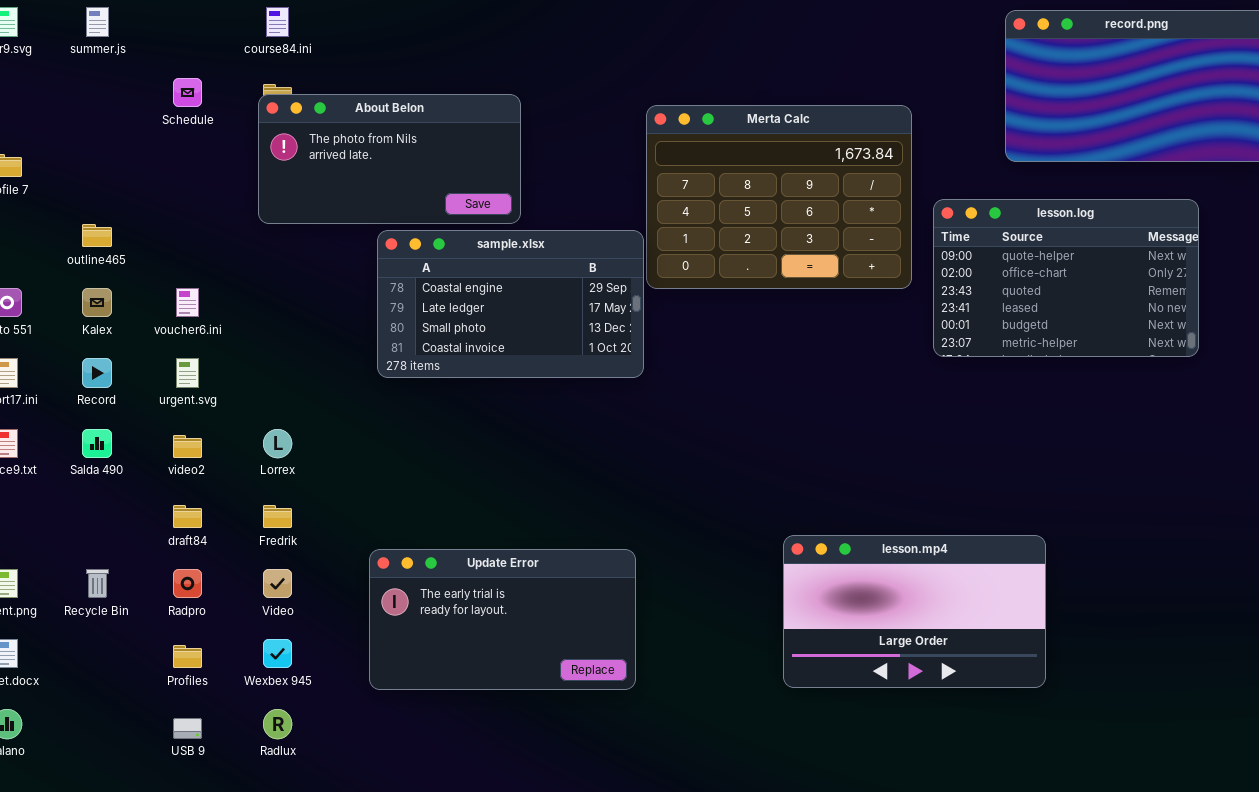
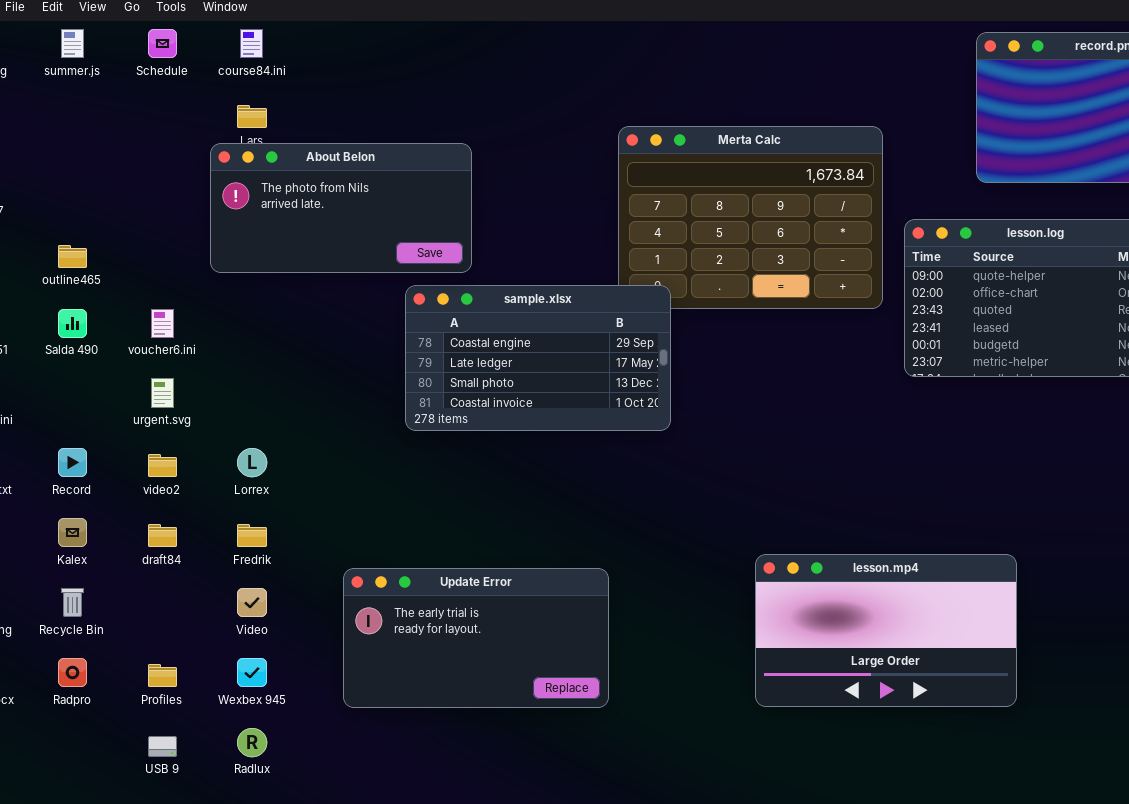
Schedule: [173,78,202,107] -> [148,29,177,58], moved
About Belon: [258,94,521,224] -> [210,143,472,273], moved
sample.xlsx: [377,230,644,378] -> [405,285,671,431], moved
Kalex: [82,288,112,317] -> [58,518,87,547], moved
Record: [82,358,112,388] -> [58,448,87,477], moved
Salda 490: [82,429,112,458] -> [58,309,87,338], moved
Radpro: [173,569,202,598] -> [58,658,87,687], moved

